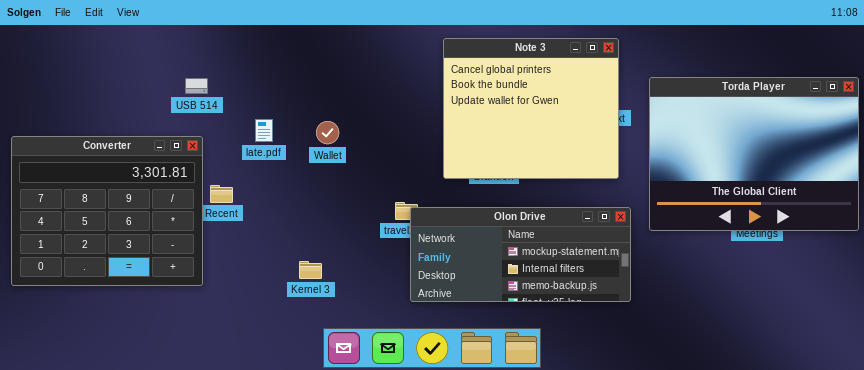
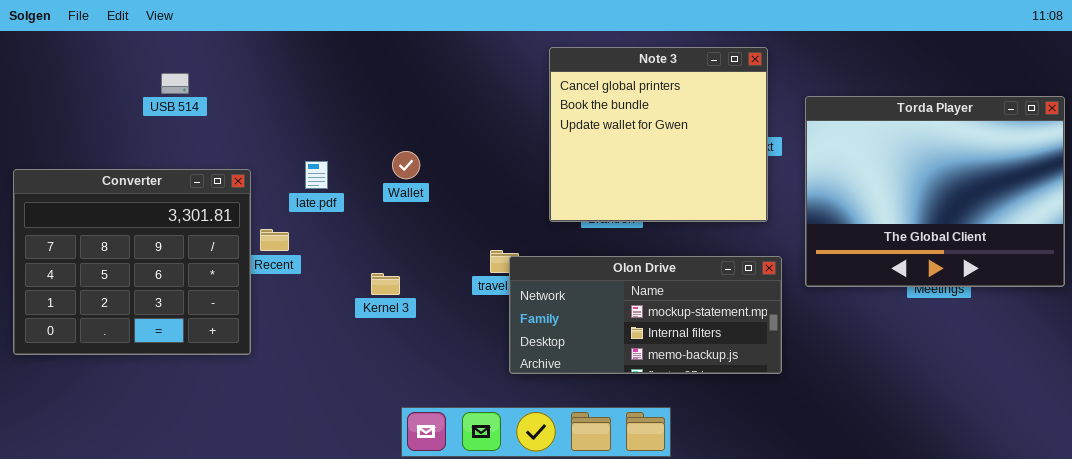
USB 514: [185,78,208,94] -> [161,73,189,94], moved
late.pdf: [255,119,273,142] -> [305,161,328,189], moved
Kernel 3: [299,261,322,279] -> [371,273,400,295], moved

